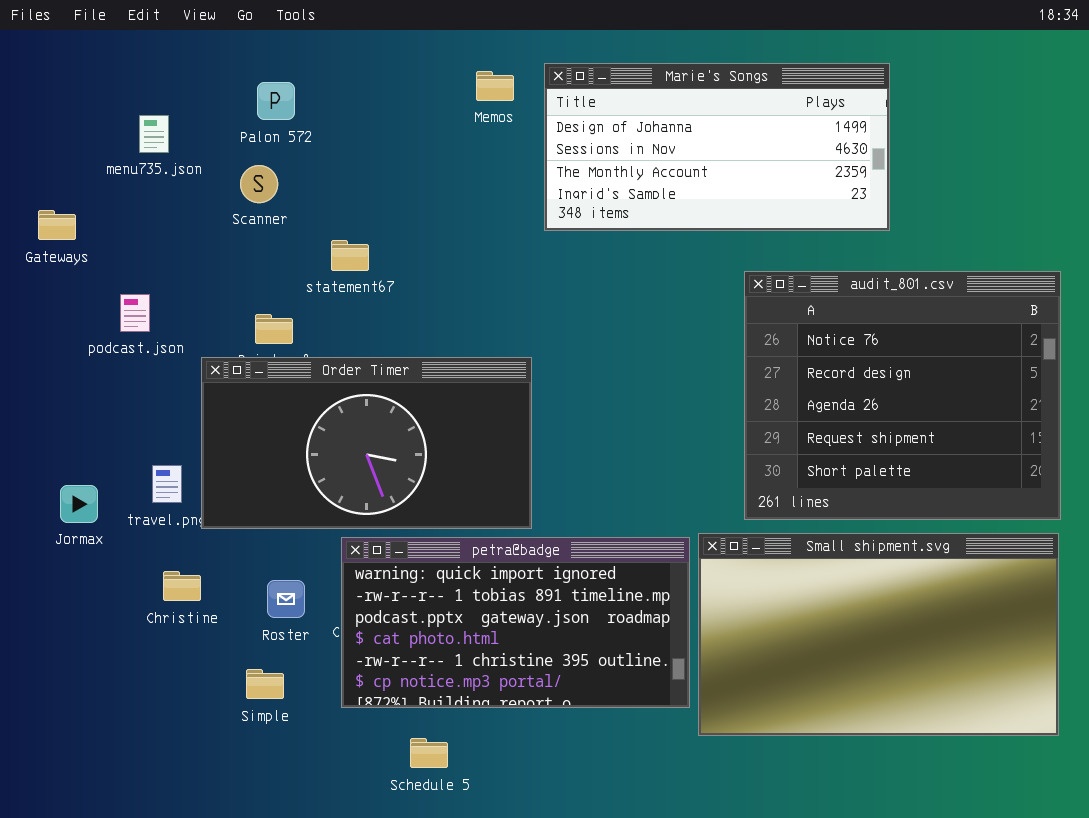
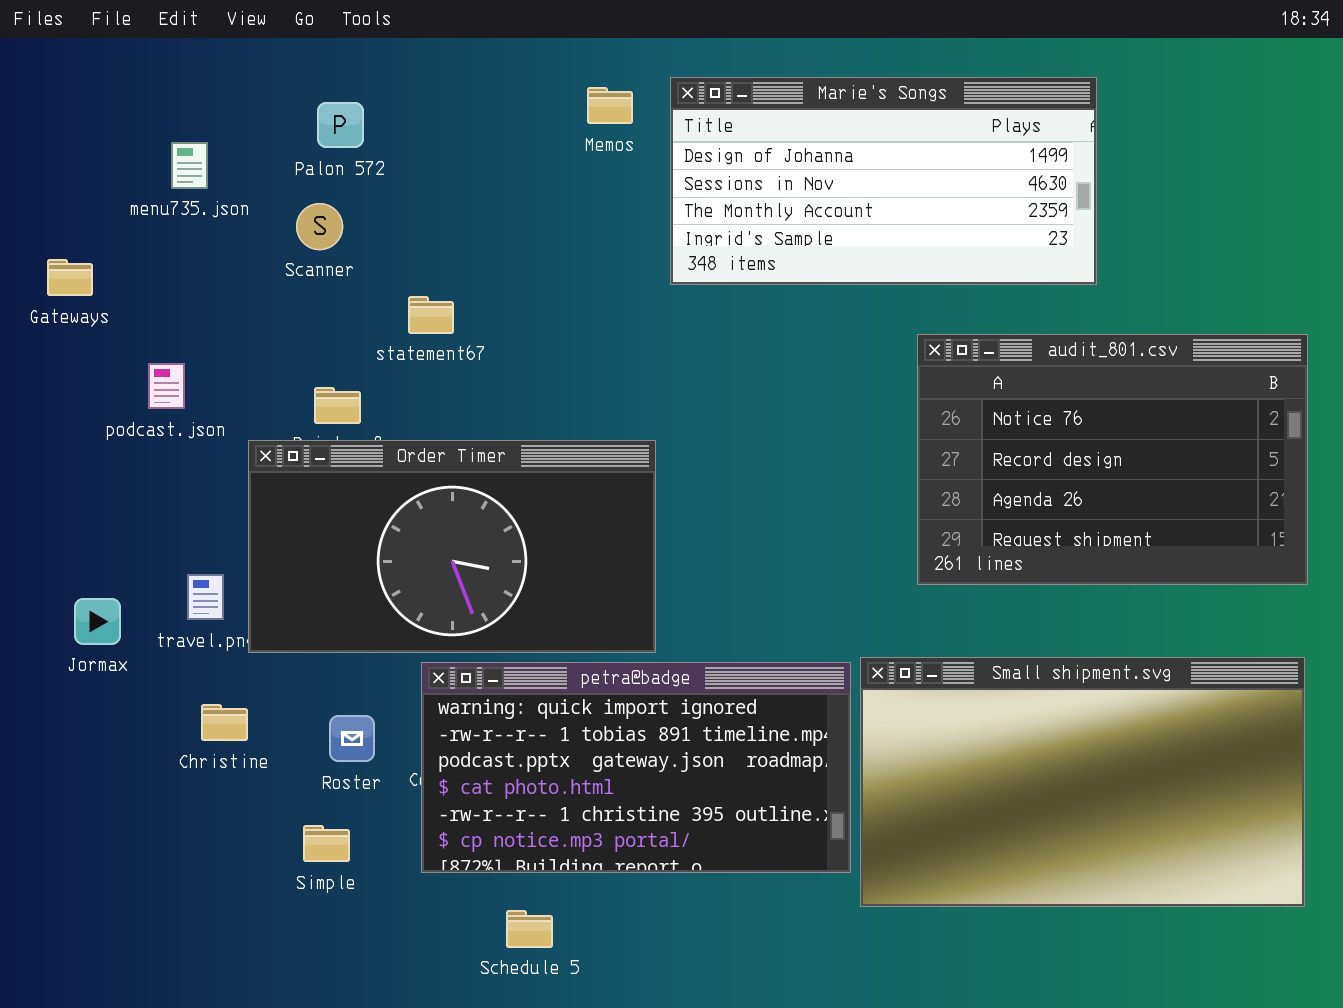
audit_801.csv: [744,271,1061,520] -> [917,334,1308,585], resized

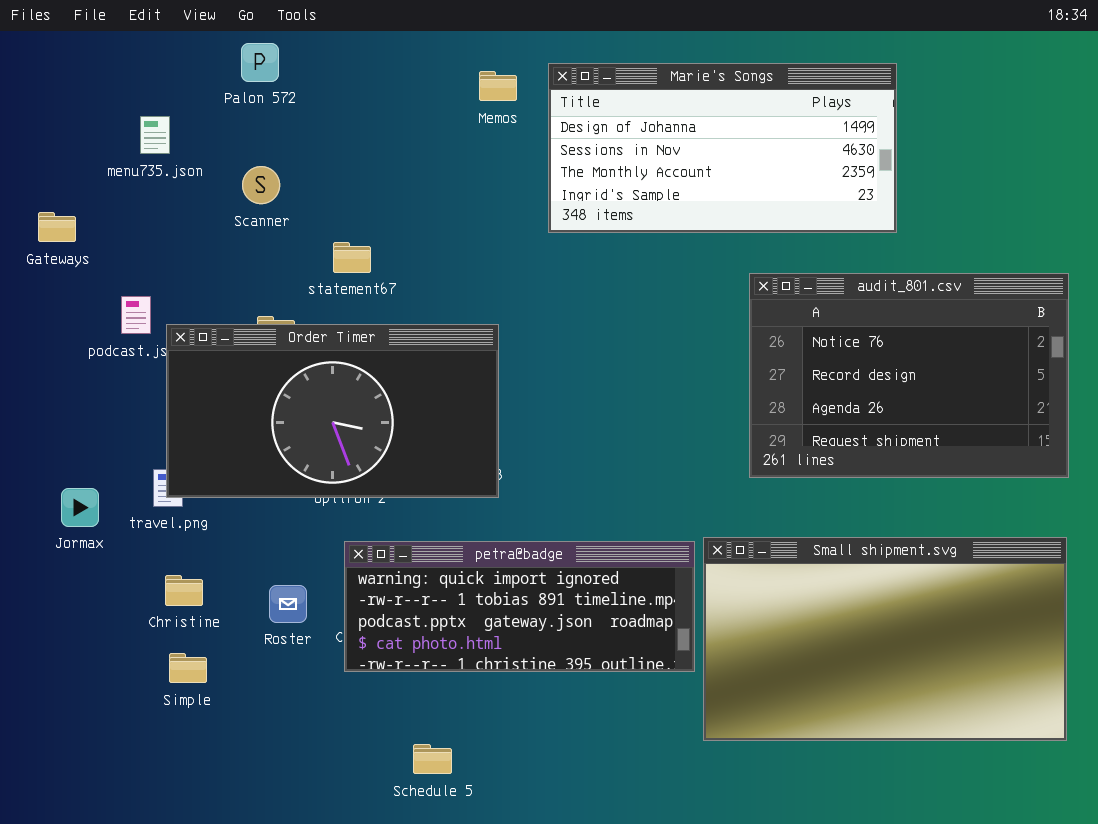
Palon 572: [317,102,364,148] -> [241,43,279,82], moved
Order Timer: [248,440,656,653] -> [166,324,499,498], moved
petra@badge: [421,662,851,873] -> [344,541,695,672], resized
Simple: [303,825,350,862] -> [169,653,207,683], moved

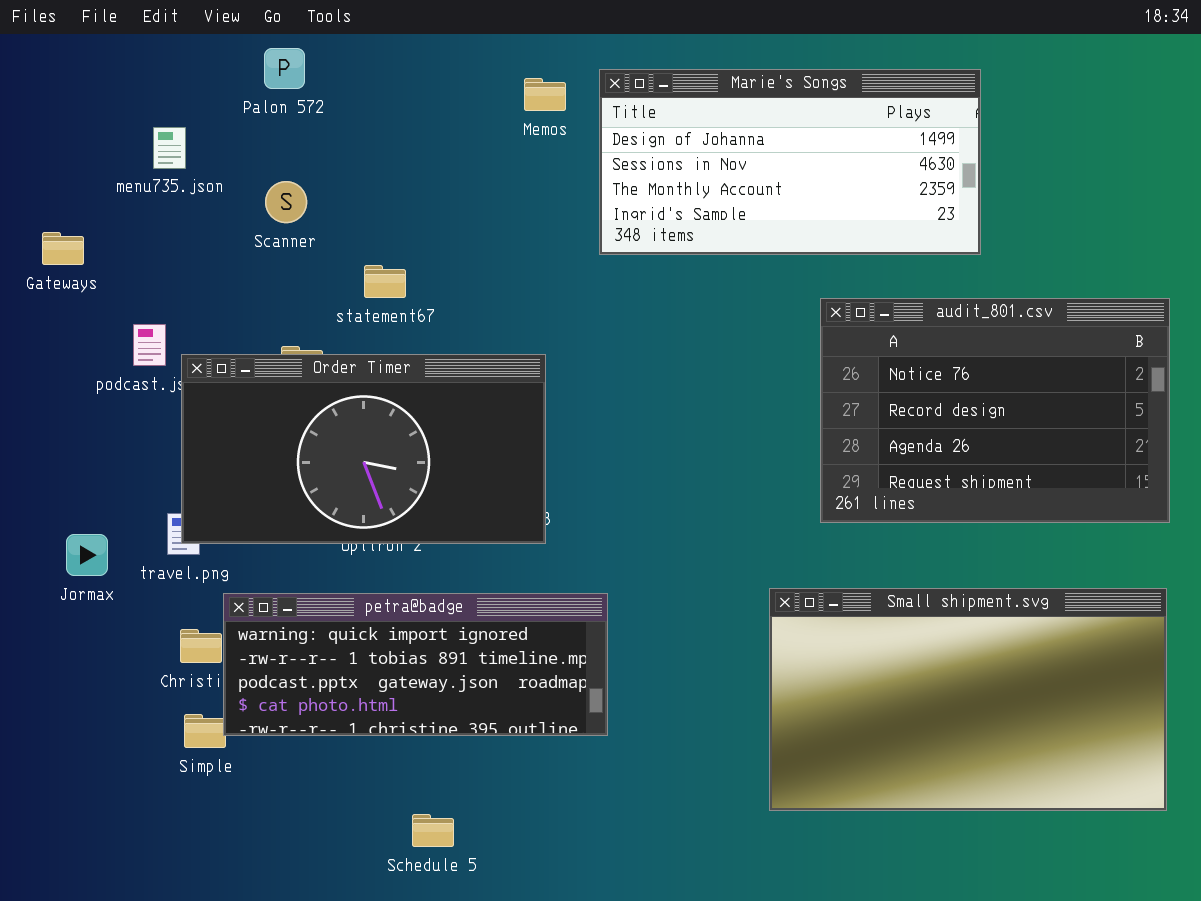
petra@badge: [344,541,695,672] -> [223,593,608,736], moved
Schedule 5: [413,744,452,774] -> [412,814,454,847], moved

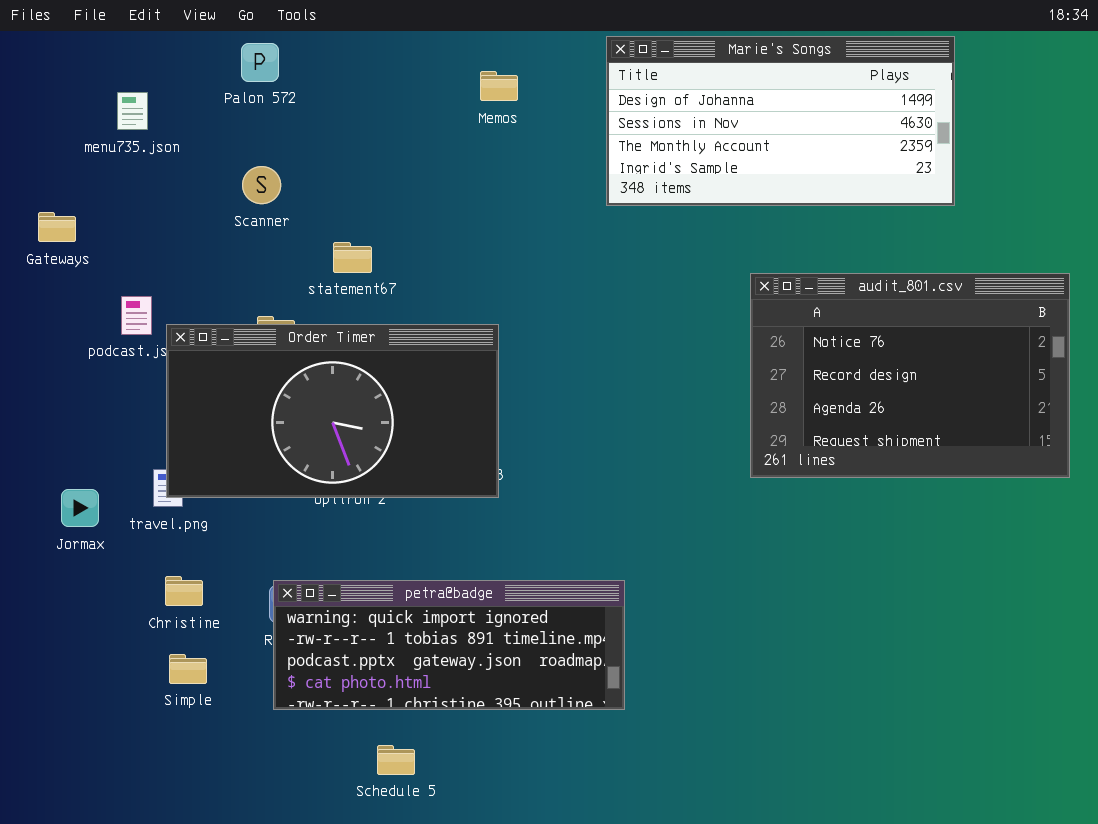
Marie's Songs: [599,69,981,255] -> [606,36,955,206], moved
menu735.json: [153,127,186,169] -> [117,92,148,130], moved
Small shipment.svg: [769,588,1167,811] -> none, closed
petra@badge: [223,593,608,736] -> [273,580,625,710], moved

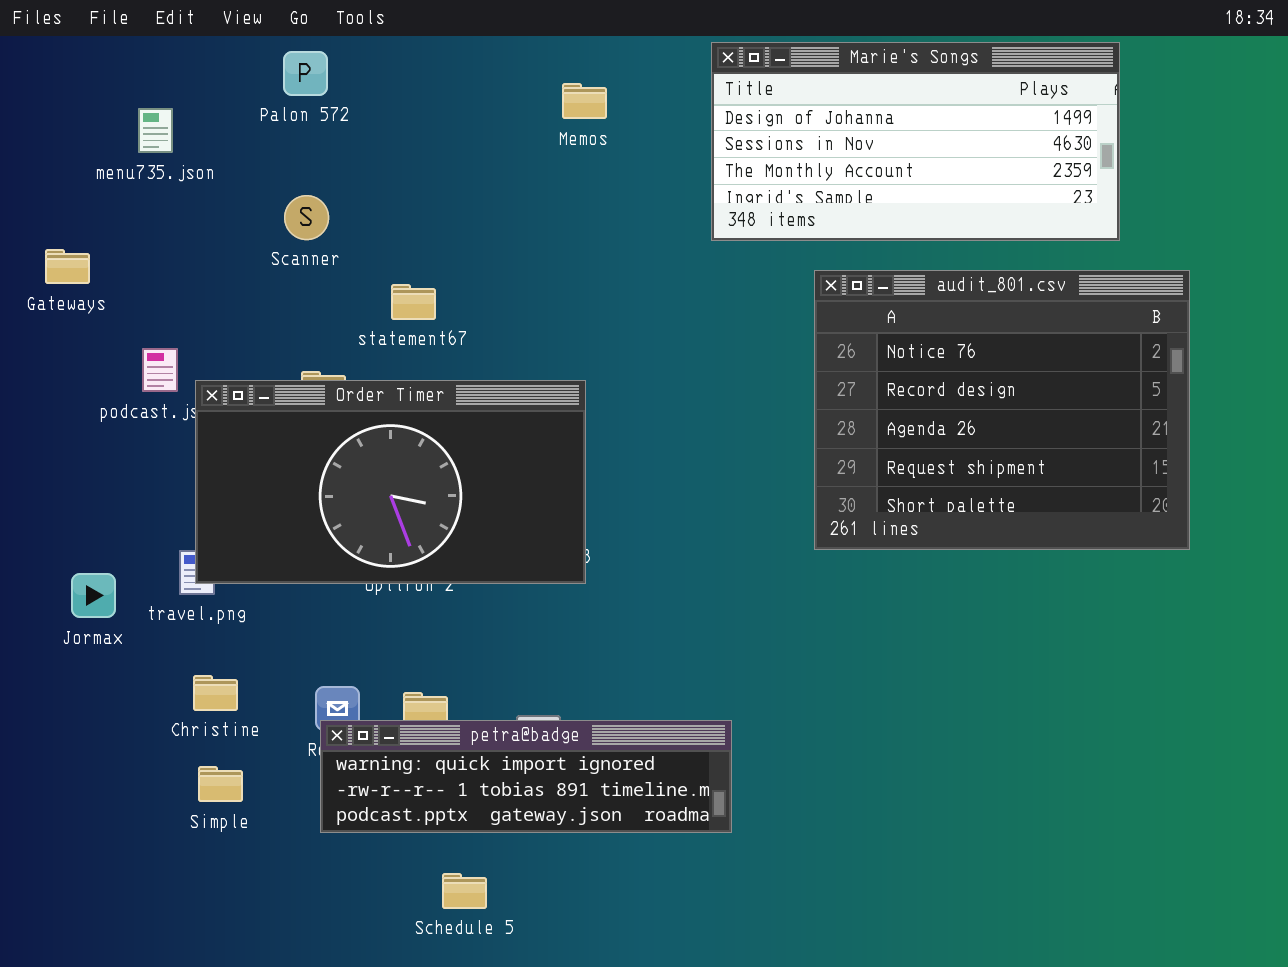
audit_801.csv: [750,273,1070,478] -> [814,270,1190,550], moved, resized
petra@badge: [273,580,625,710] -> [320,720,732,833], resized

